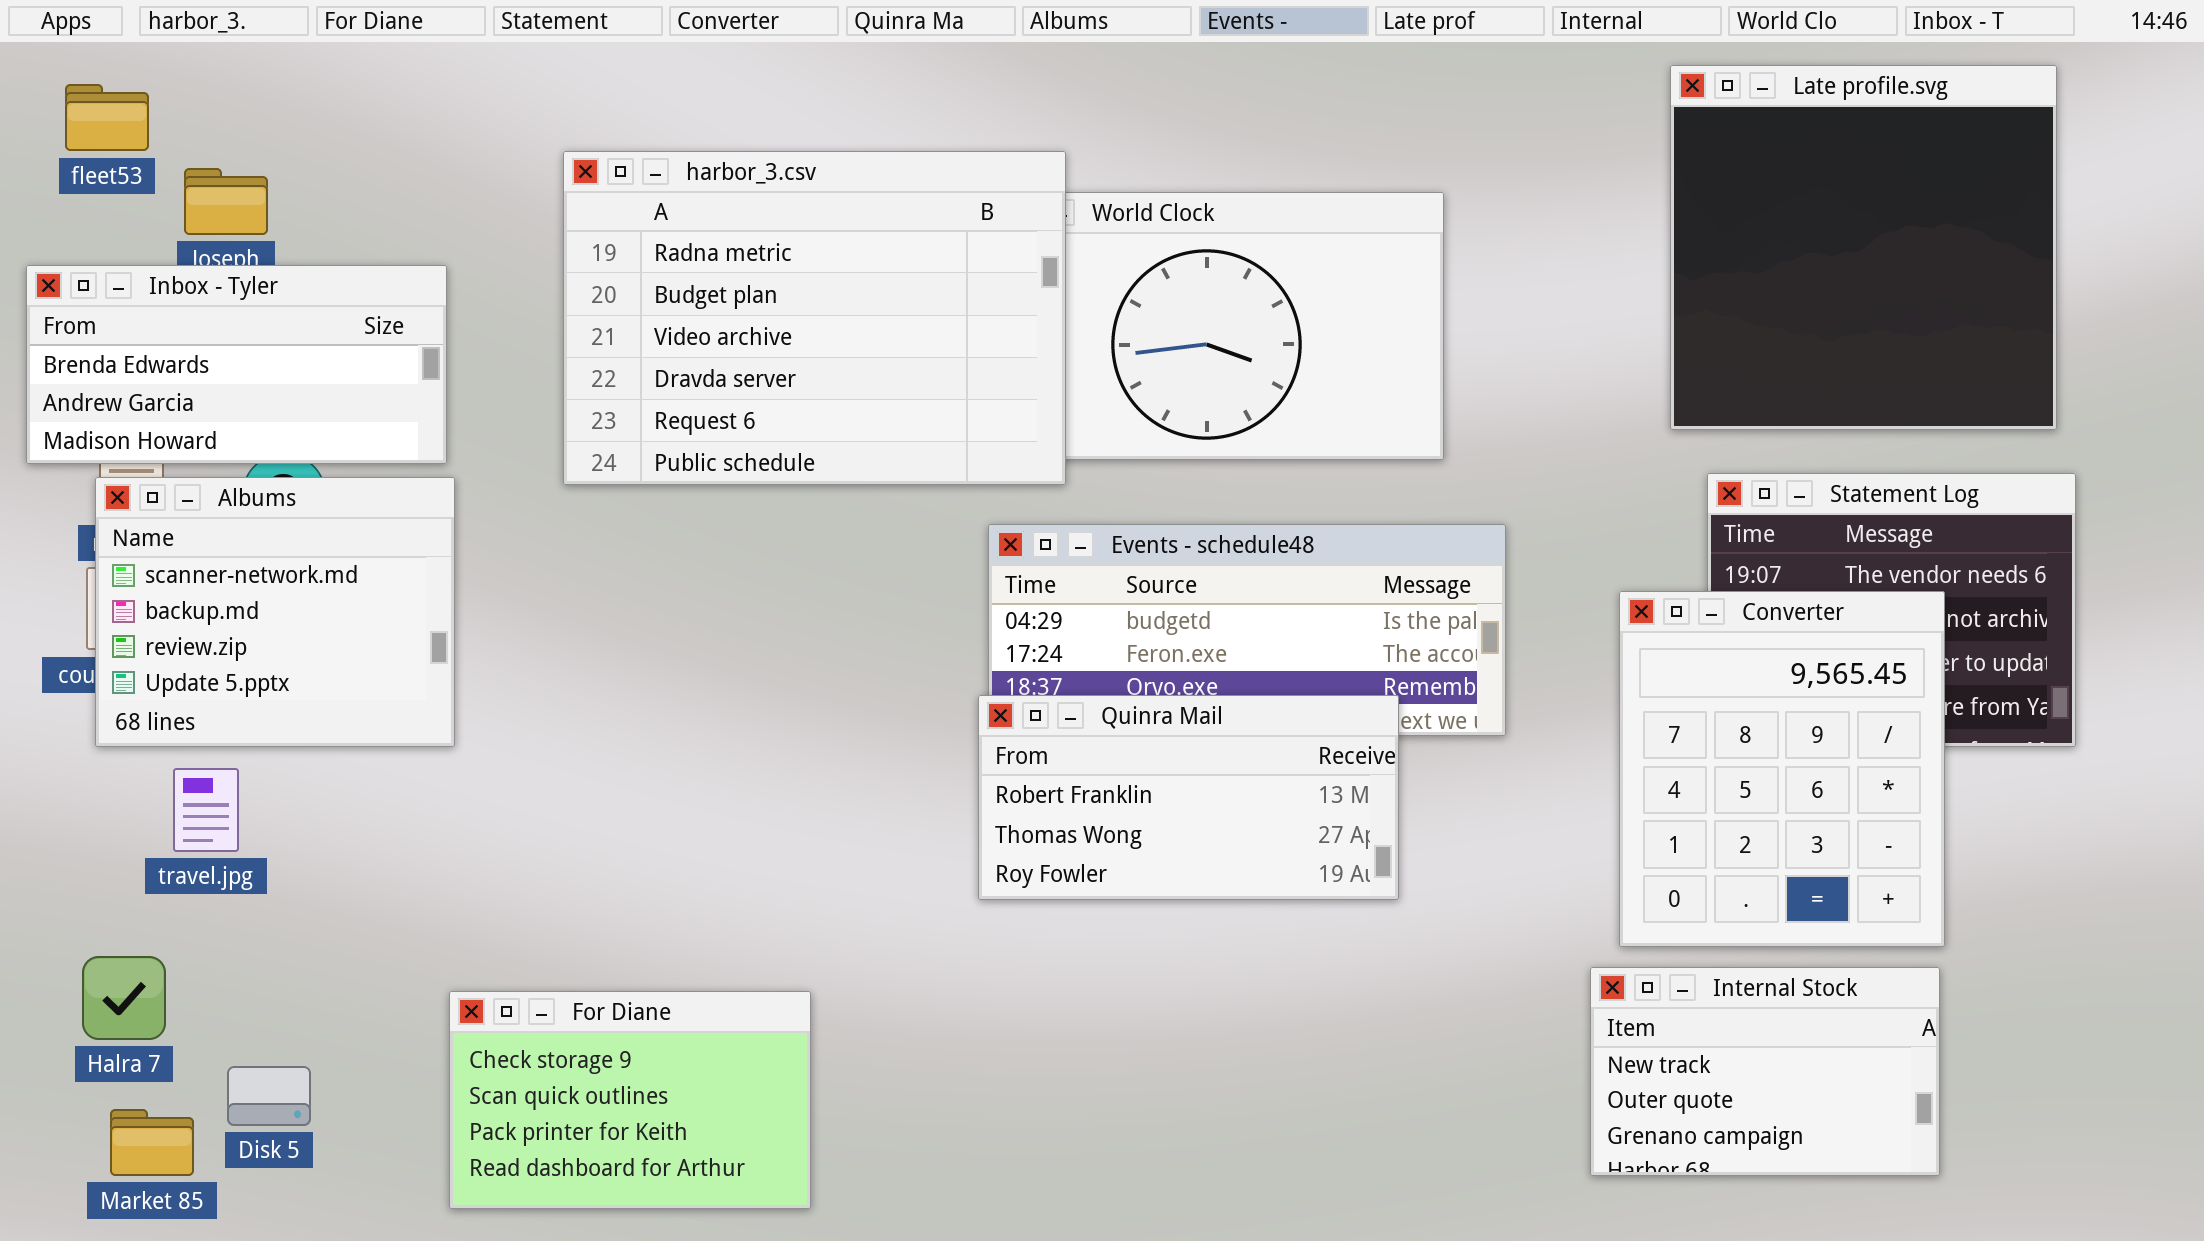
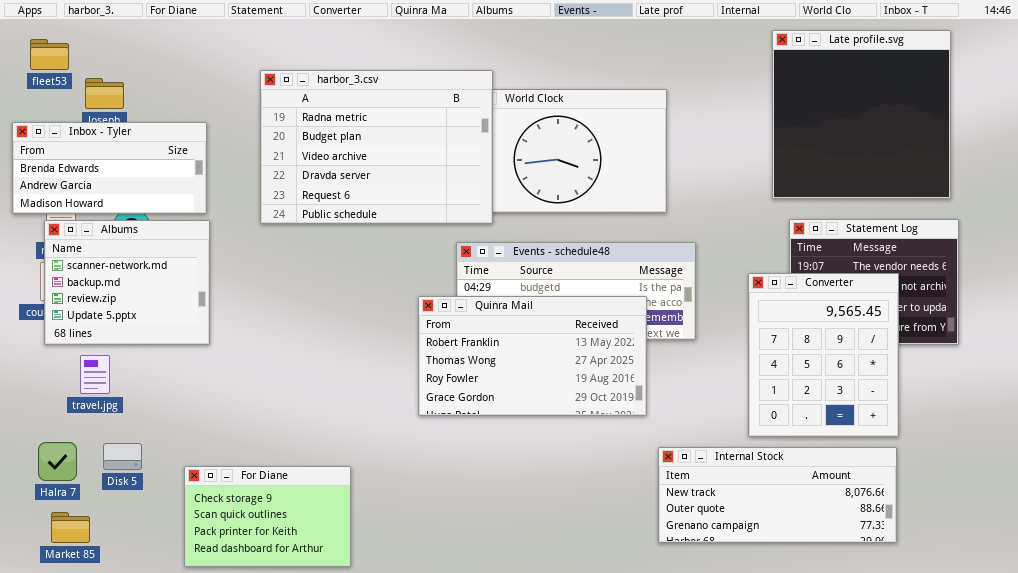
Quinra Mail: [978,695,1399,900] -> [418,296,647,416], resized
Internal Stock: [1590,967,1940,1176] -> [658,447,897,543], resized
For Diane: [449,991,811,1209] -> [184,466,351,567], moved
Disk 5: [227,1066,311,1126] -> [103,443,142,470], moved

